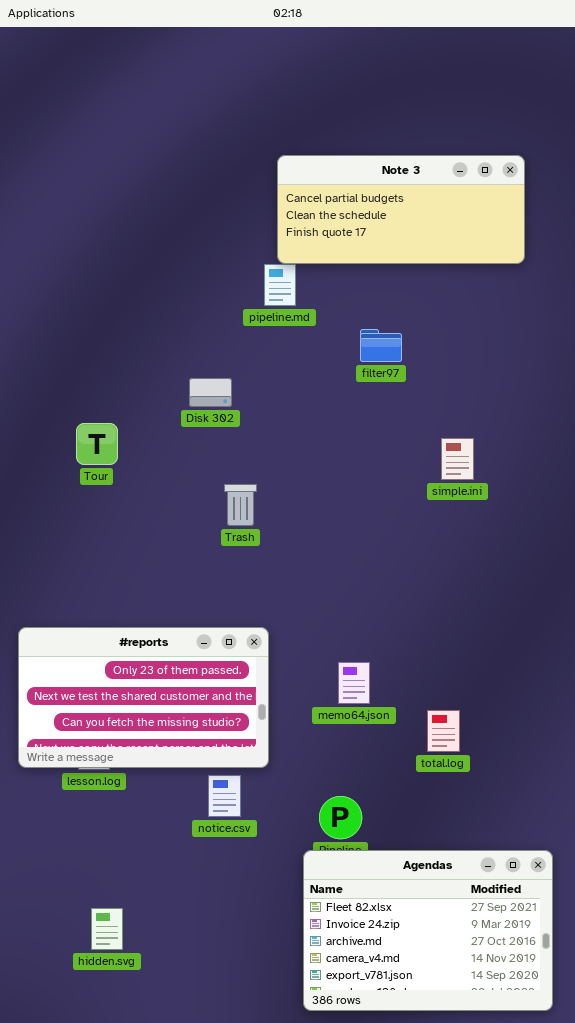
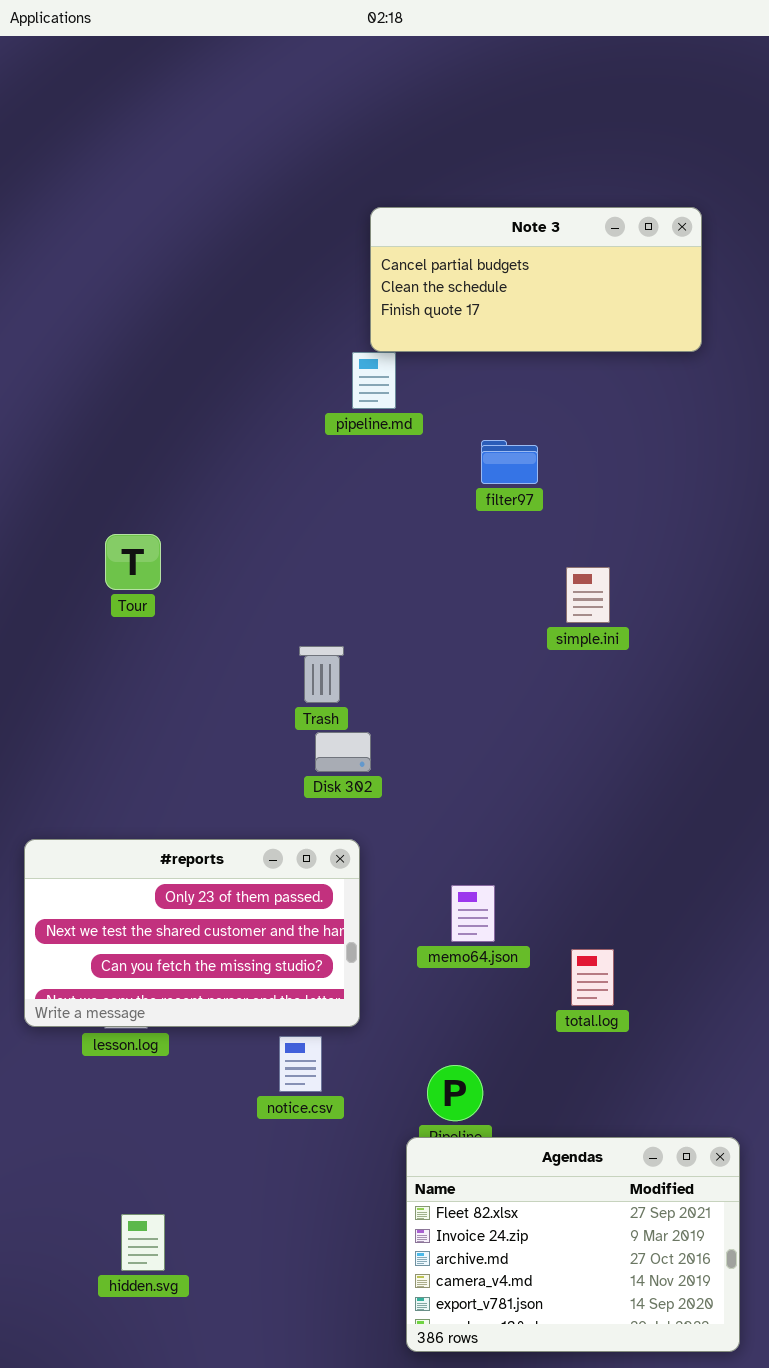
Disk 302: [189,378,232,407] -> [315,732,371,772], moved
Tour: [76,423,118,465] -> [105,534,161,590], moved
simple.ini: [441,438,474,480] -> [566,567,610,623], moved

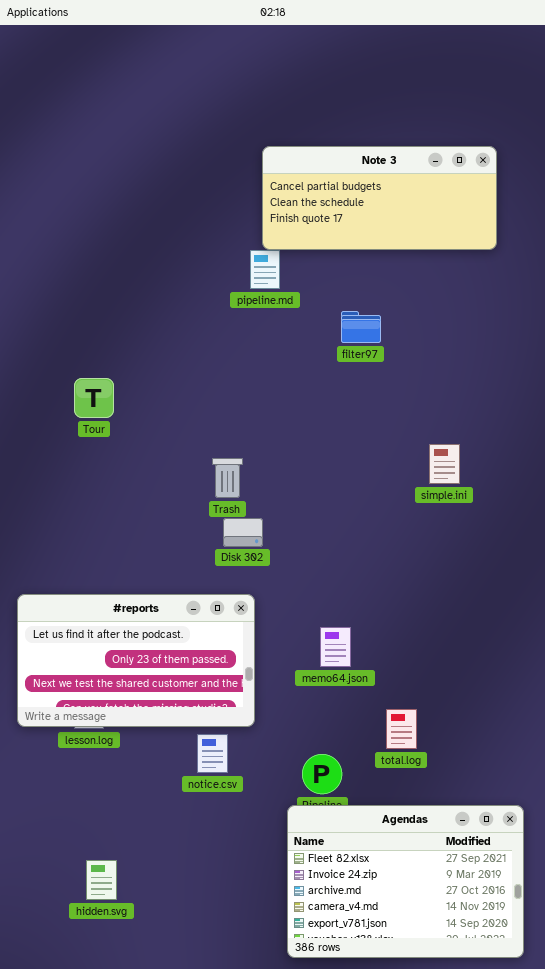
simple.ini: [566,567,610,623] -> [429,444,460,484], moved
#reports: [24,839,360,1027] -> [17,594,255,727], scrolled up 1 row
total.log: [571,949,614,1006] -> [386,709,417,749], moved

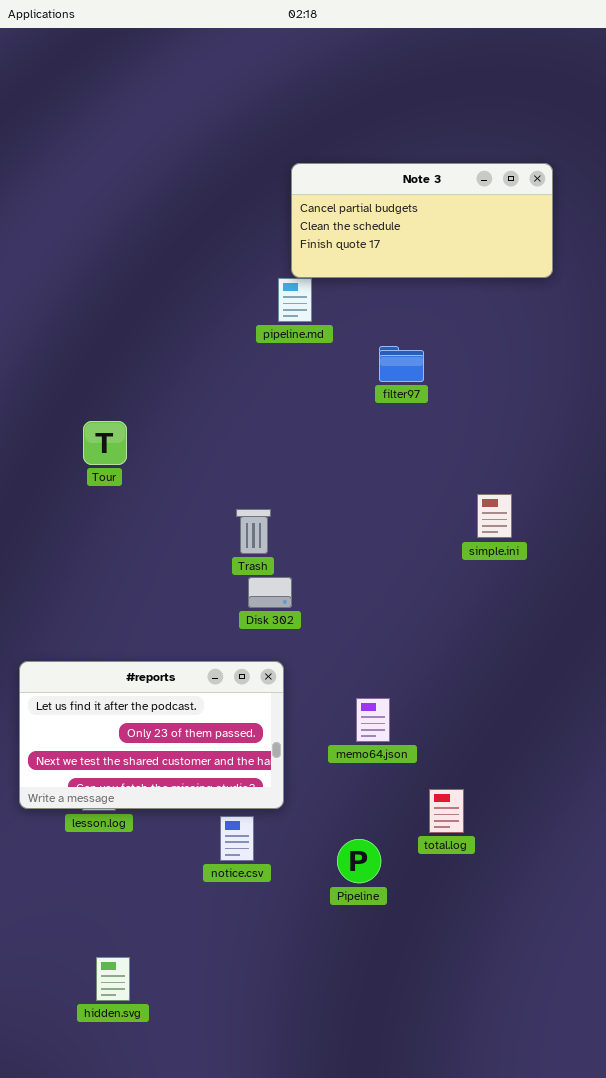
Agendas: [287,805,524,958] -> none, closed

